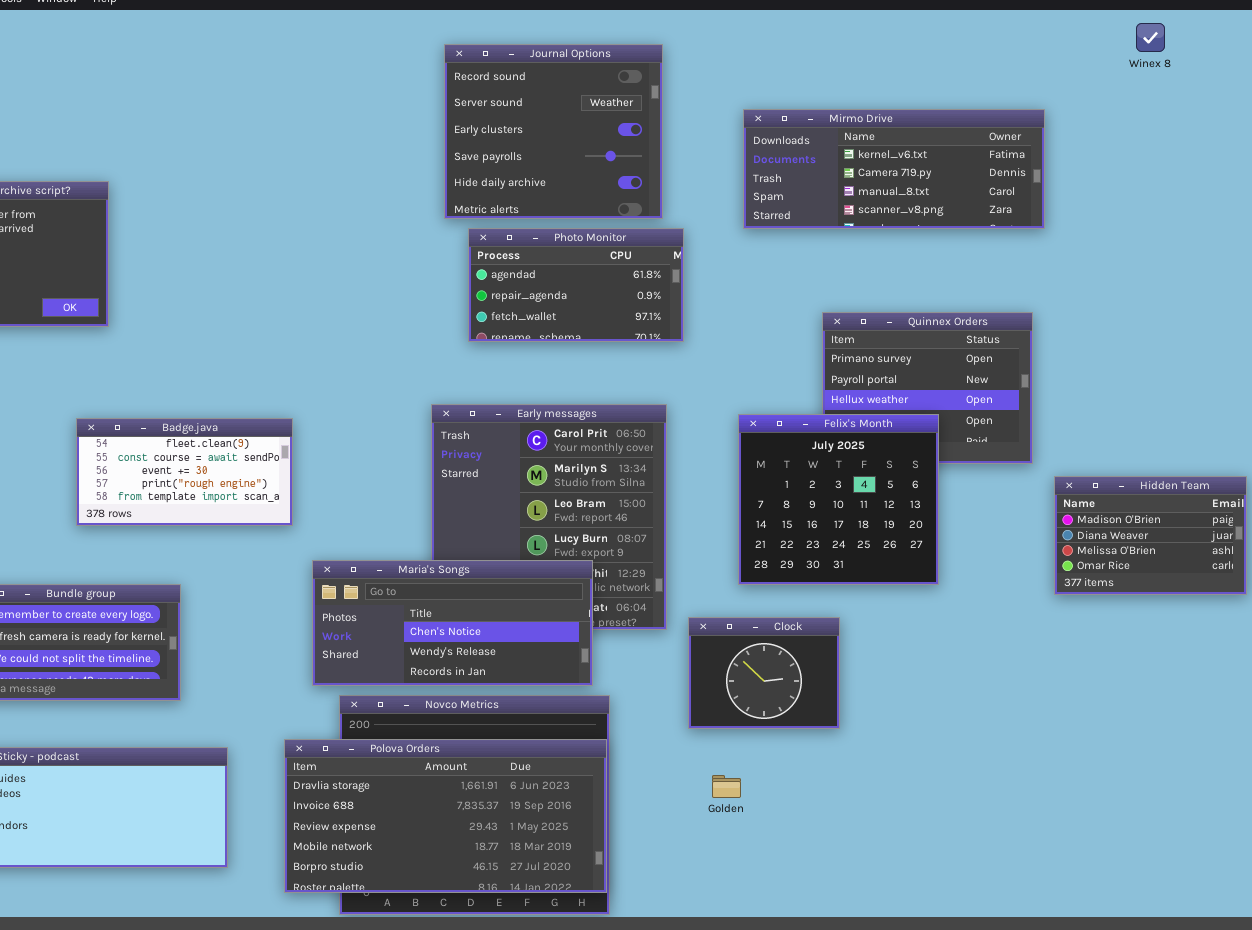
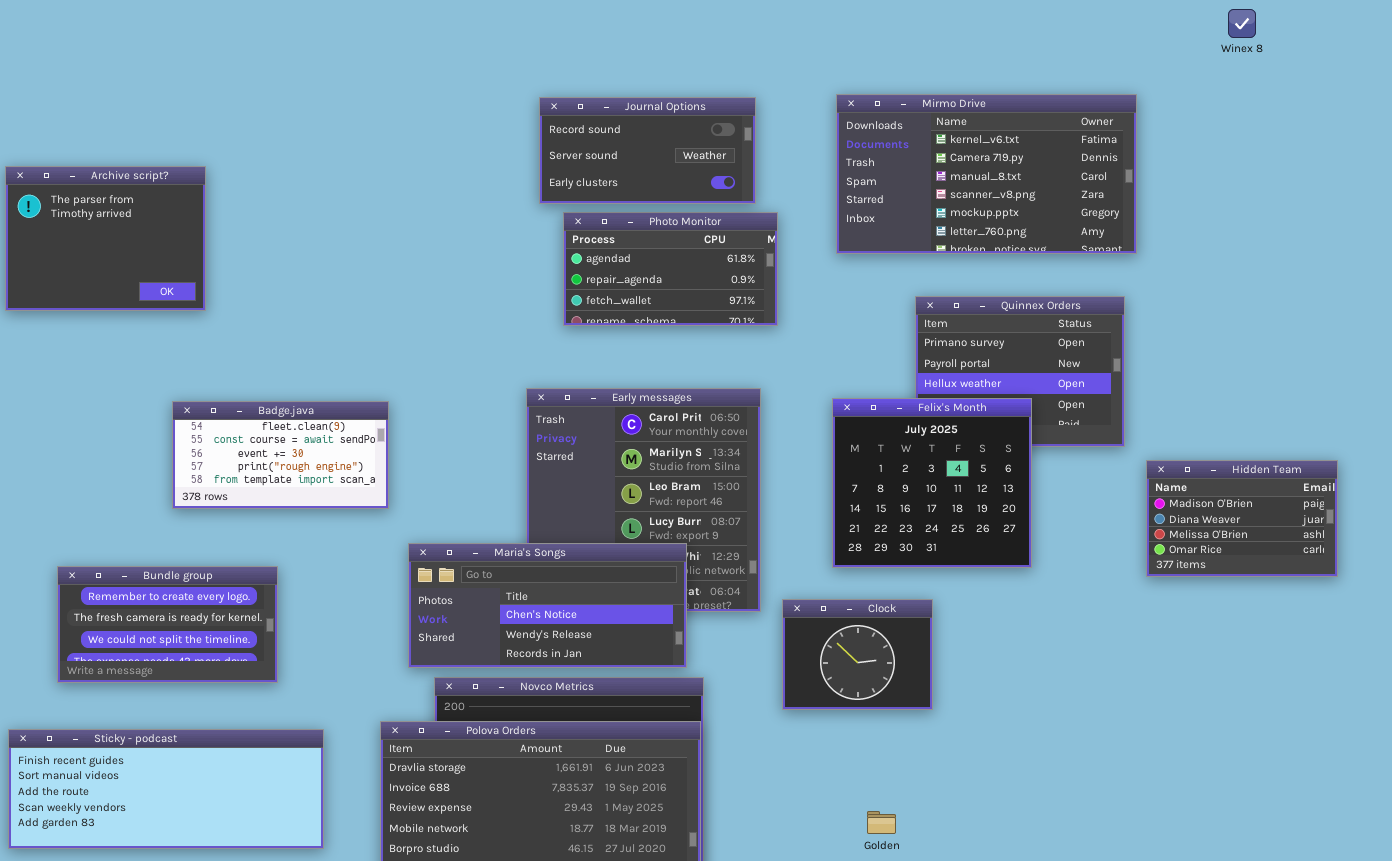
Journal Options: [444,44,663,219] -> [539,97,756,204], resized
Mirmo Drive: [743,109,1045,229] -> [836,94,1137,254], resized
Golden: [712,775,741,798] -> [867,811,896,834], moved

